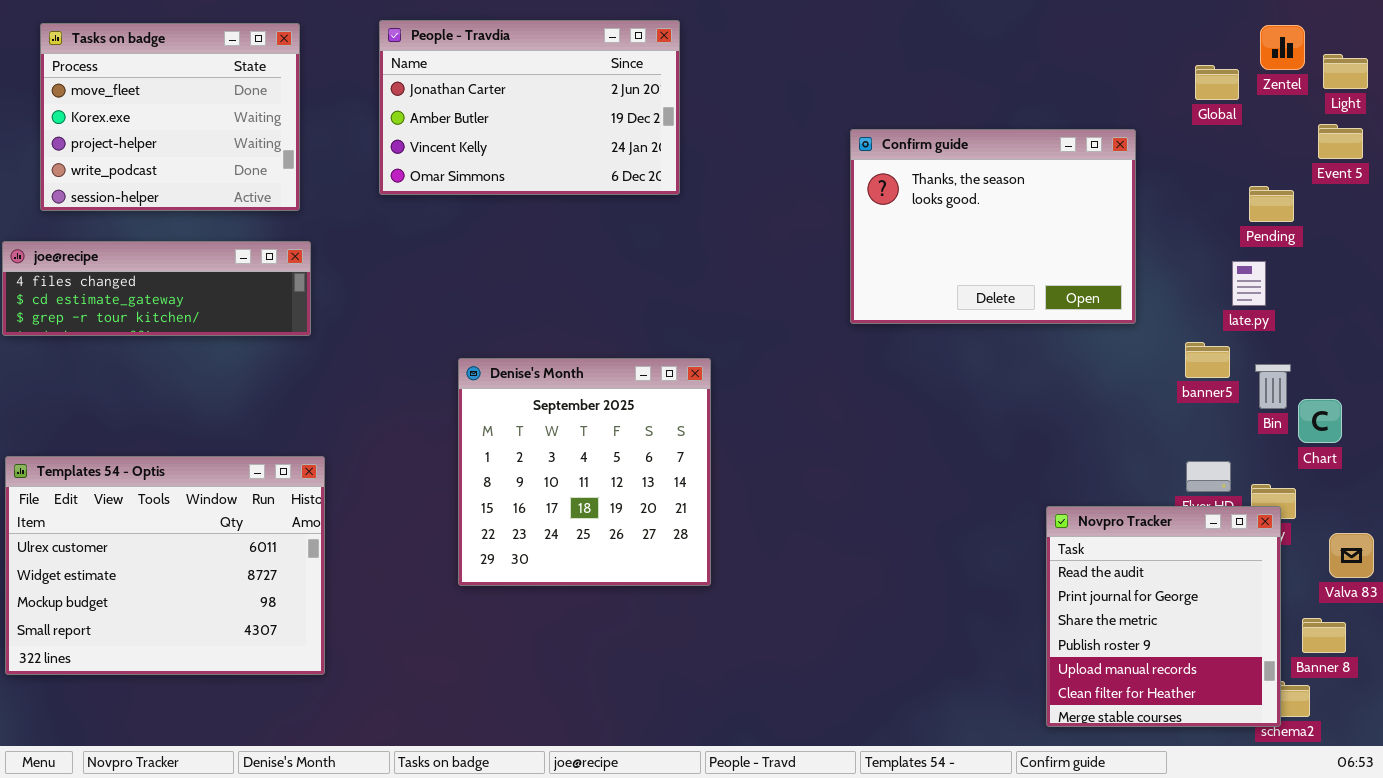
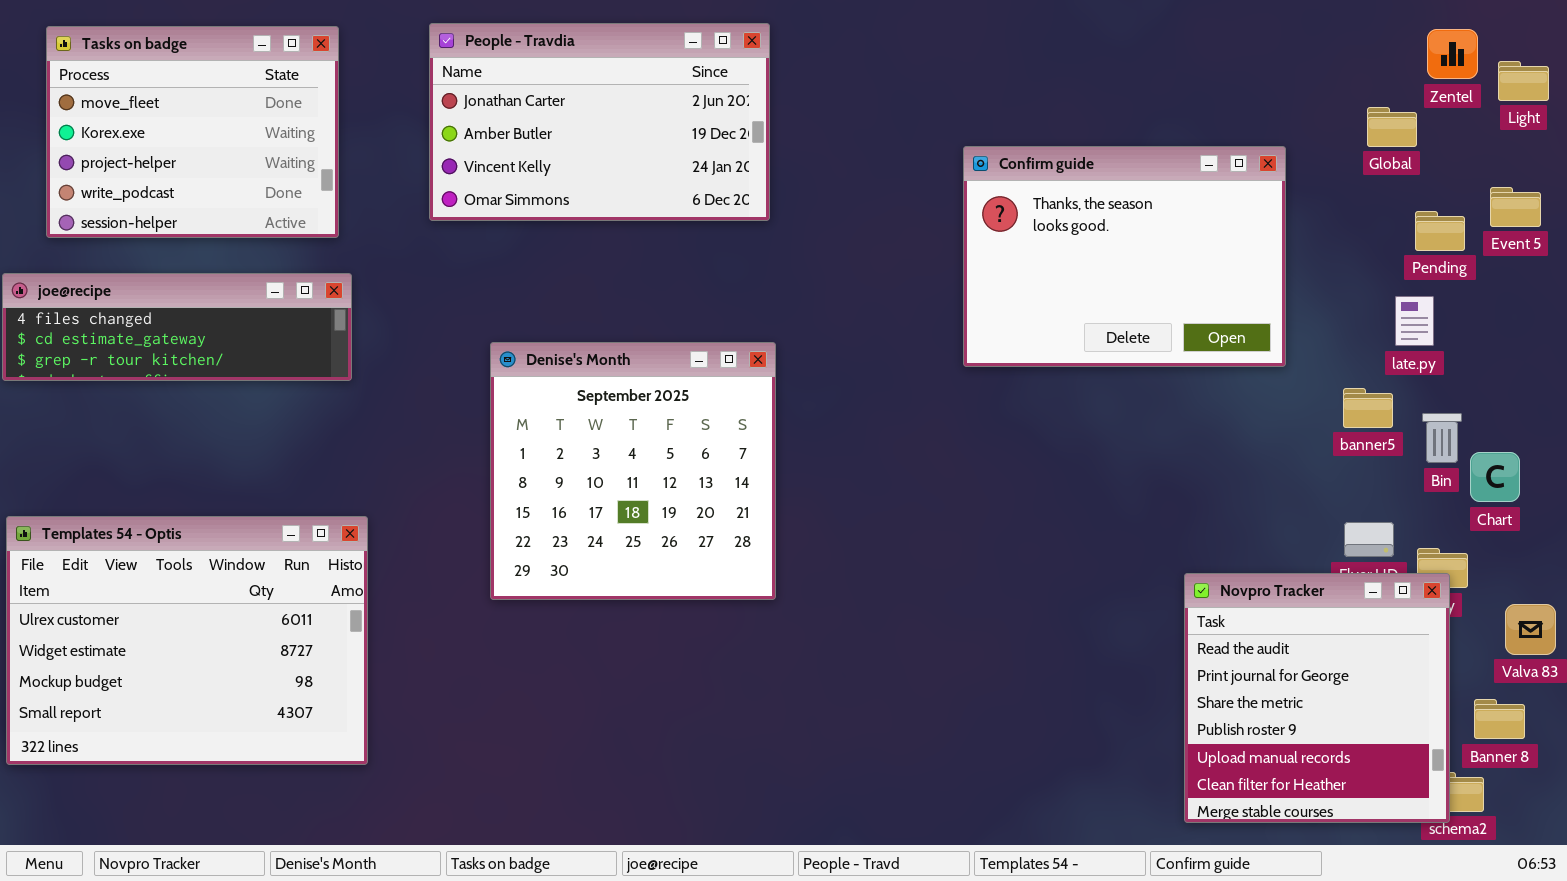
Global: [1195,65,1239,100] -> [1367,107,1417,147], moved
Event 5: [1318,124,1363,159] -> [1490,187,1541,227], moved
Denise's Month: [458,358,711,586] -> [490,342,776,600], moved

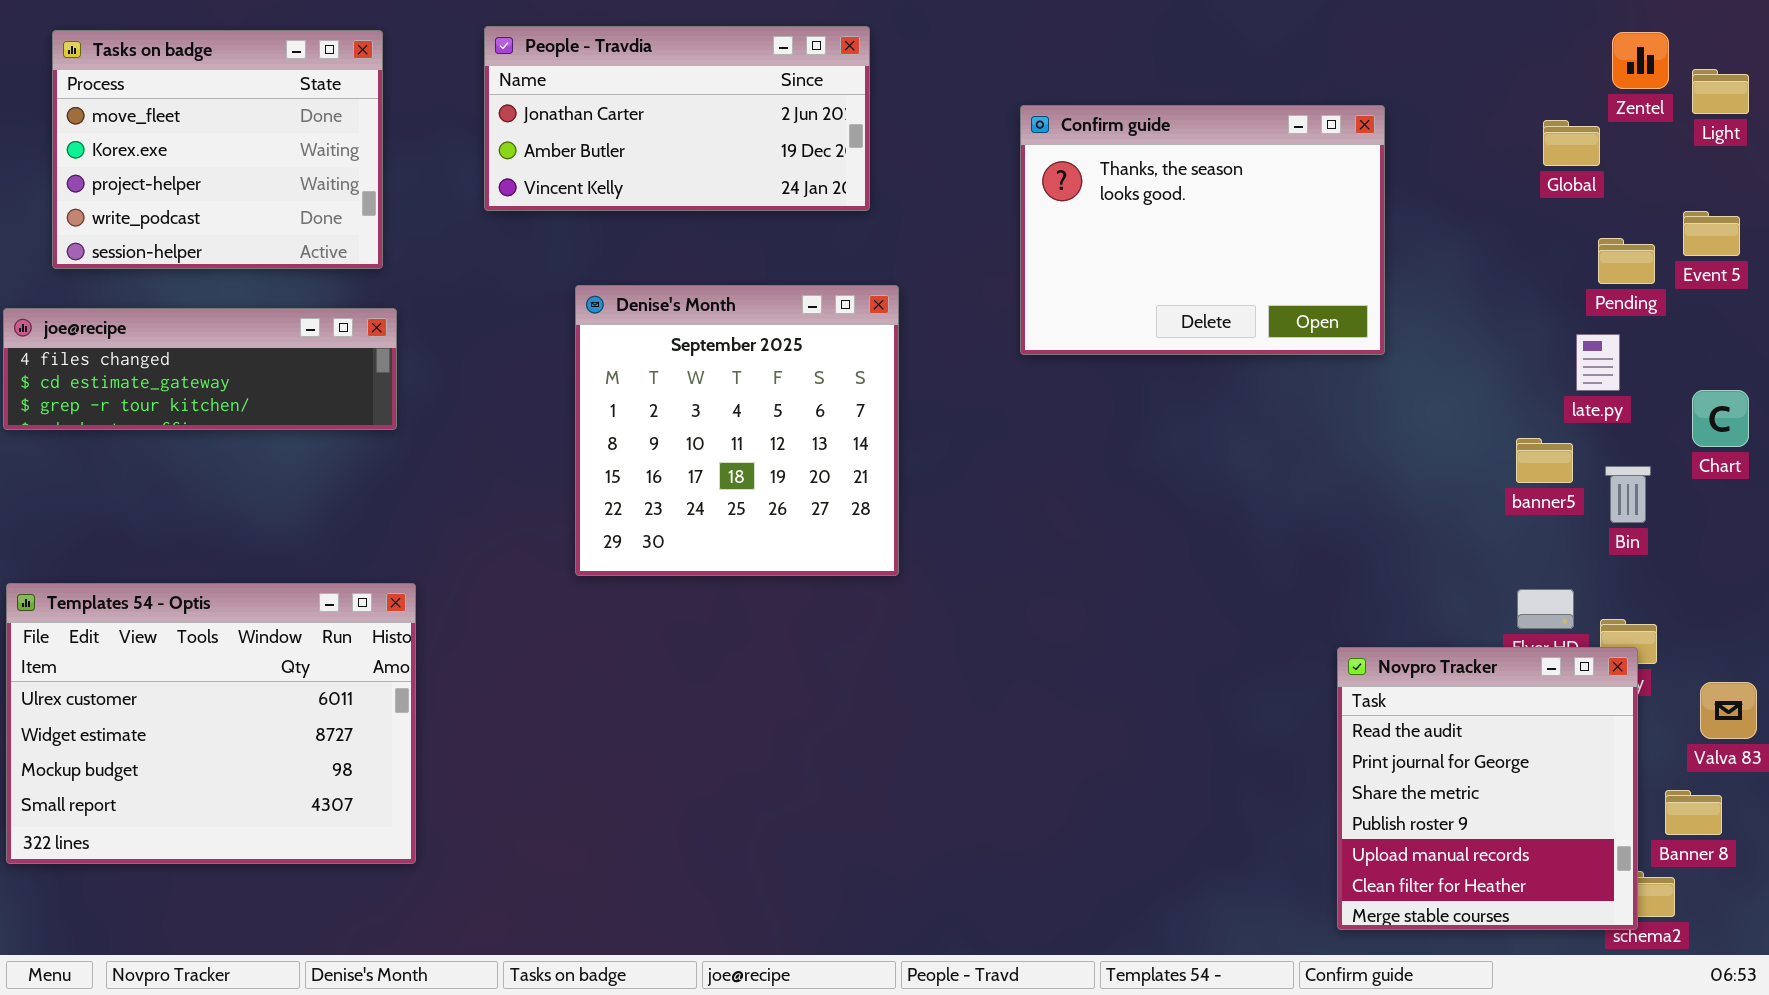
People - Travdia: [429,23,770,221] -> [484,26,870,211], resized
Confirm guide: [963,146,1286,367] -> [1020,105,1385,355], moved
Denise's Month: [490,342,776,600] -> [575,285,899,576], moved
Chart: [1470,452,1520,502] -> [1692,390,1749,447], moved

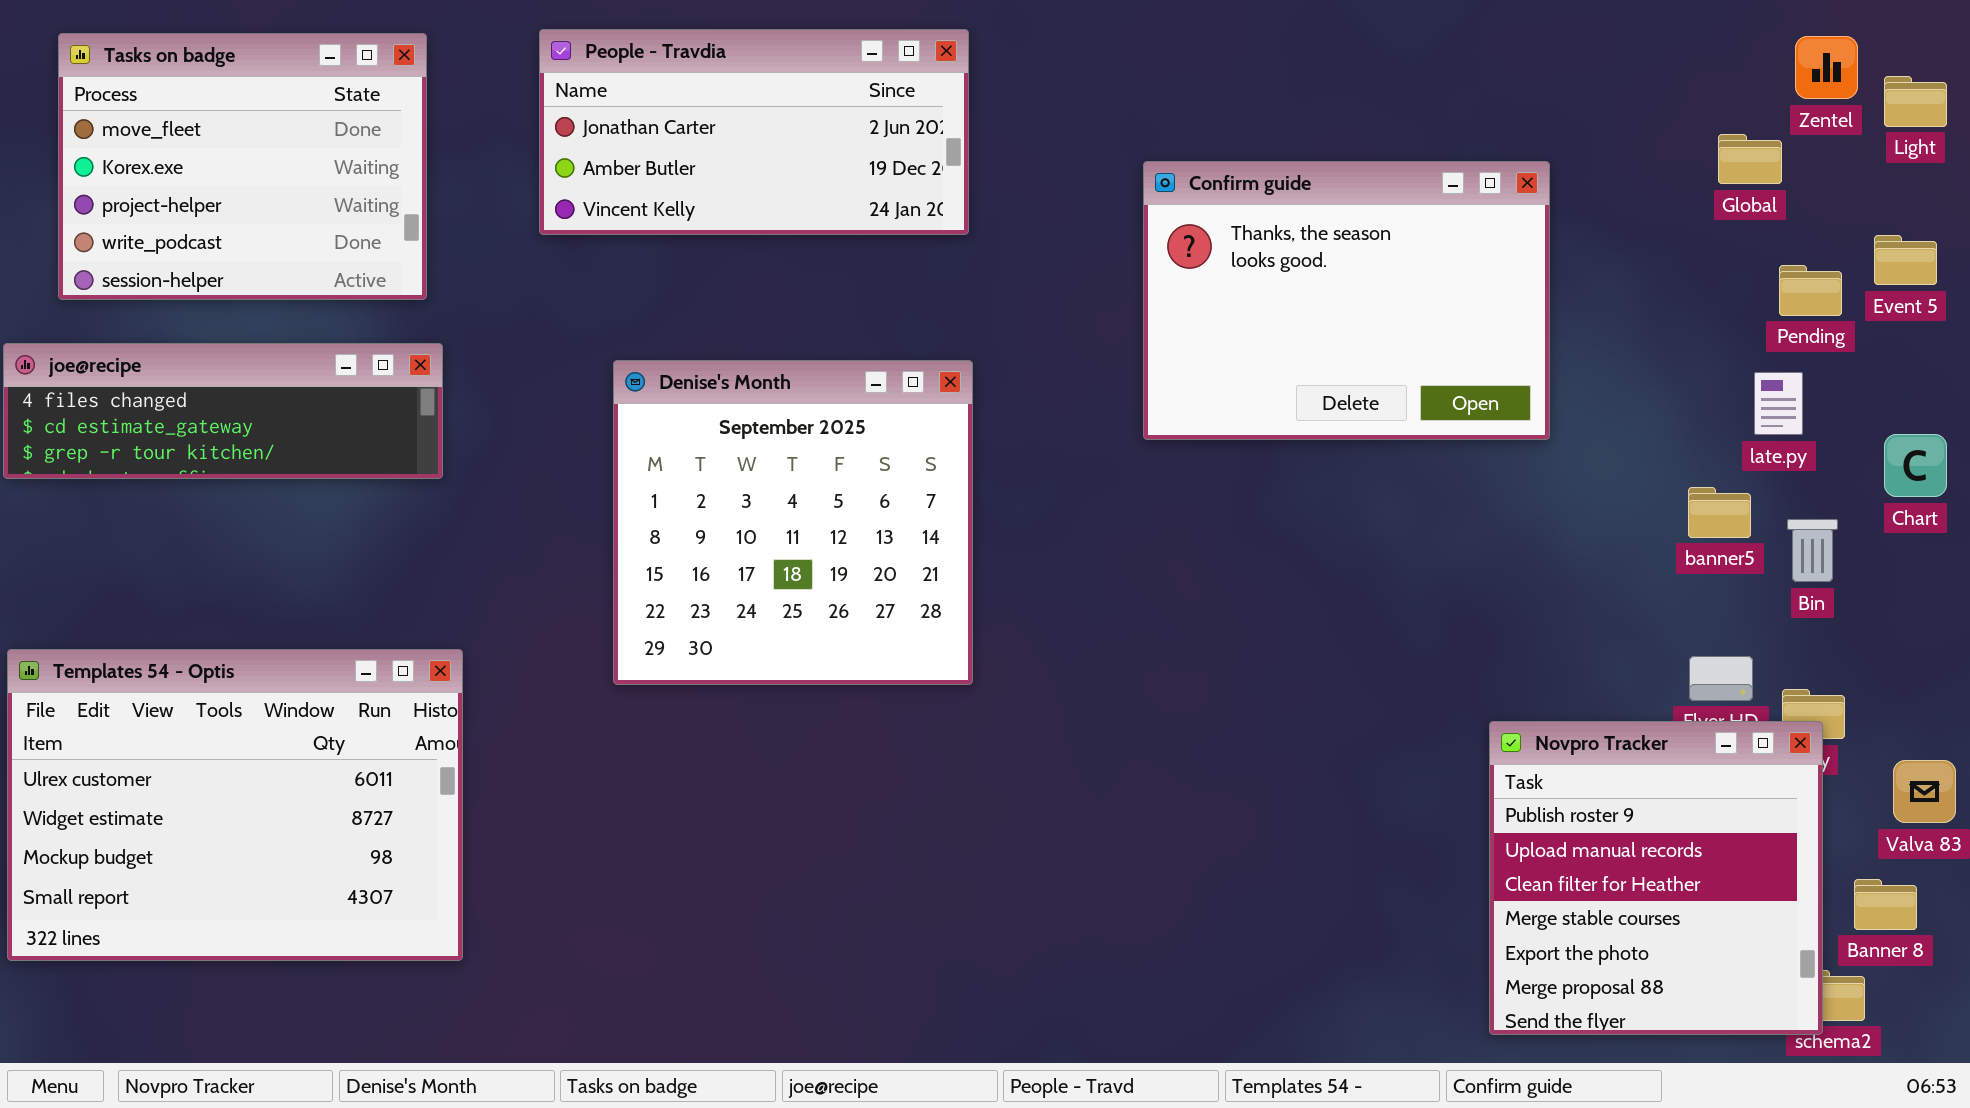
Confirm guide: [1020,105,1385,355] -> [1143,161,1550,440], moved
Denise's Month: [575,285,899,576] -> [613,360,973,685], moved
Novpro Tracker: [1337,647,1638,930] -> [1489,721,1823,1035], scrolled down 3 rows

